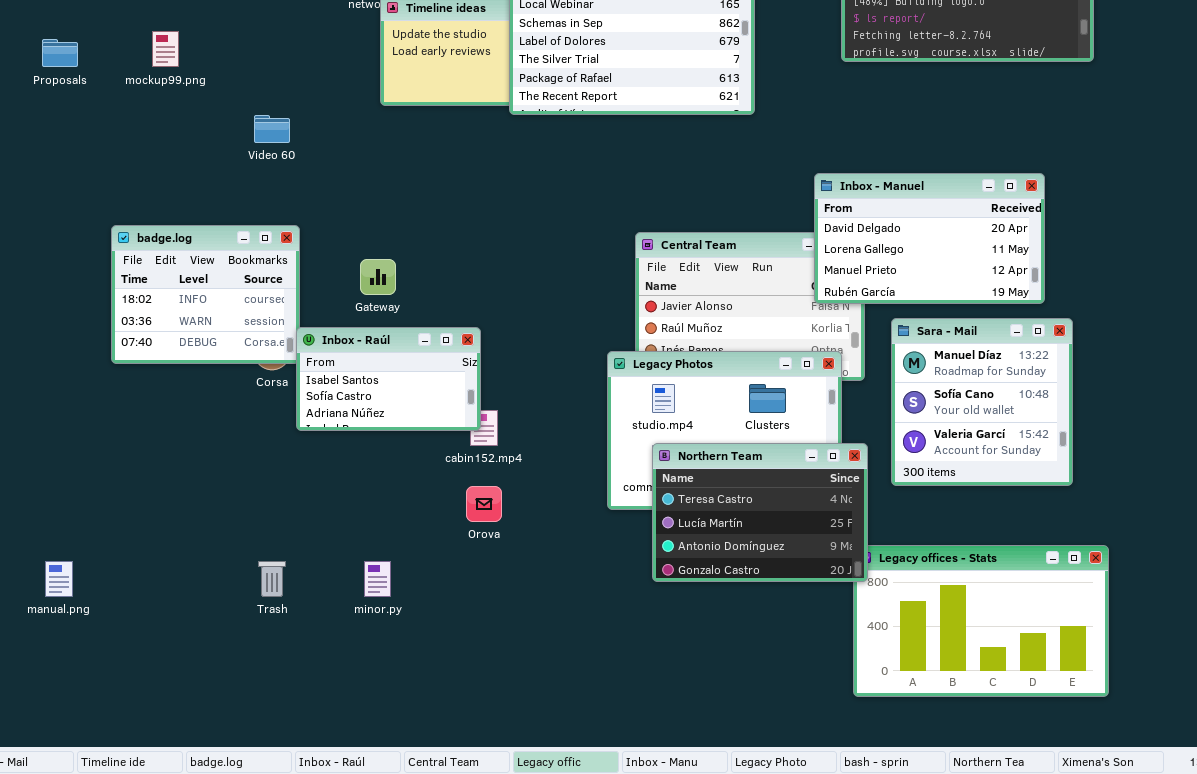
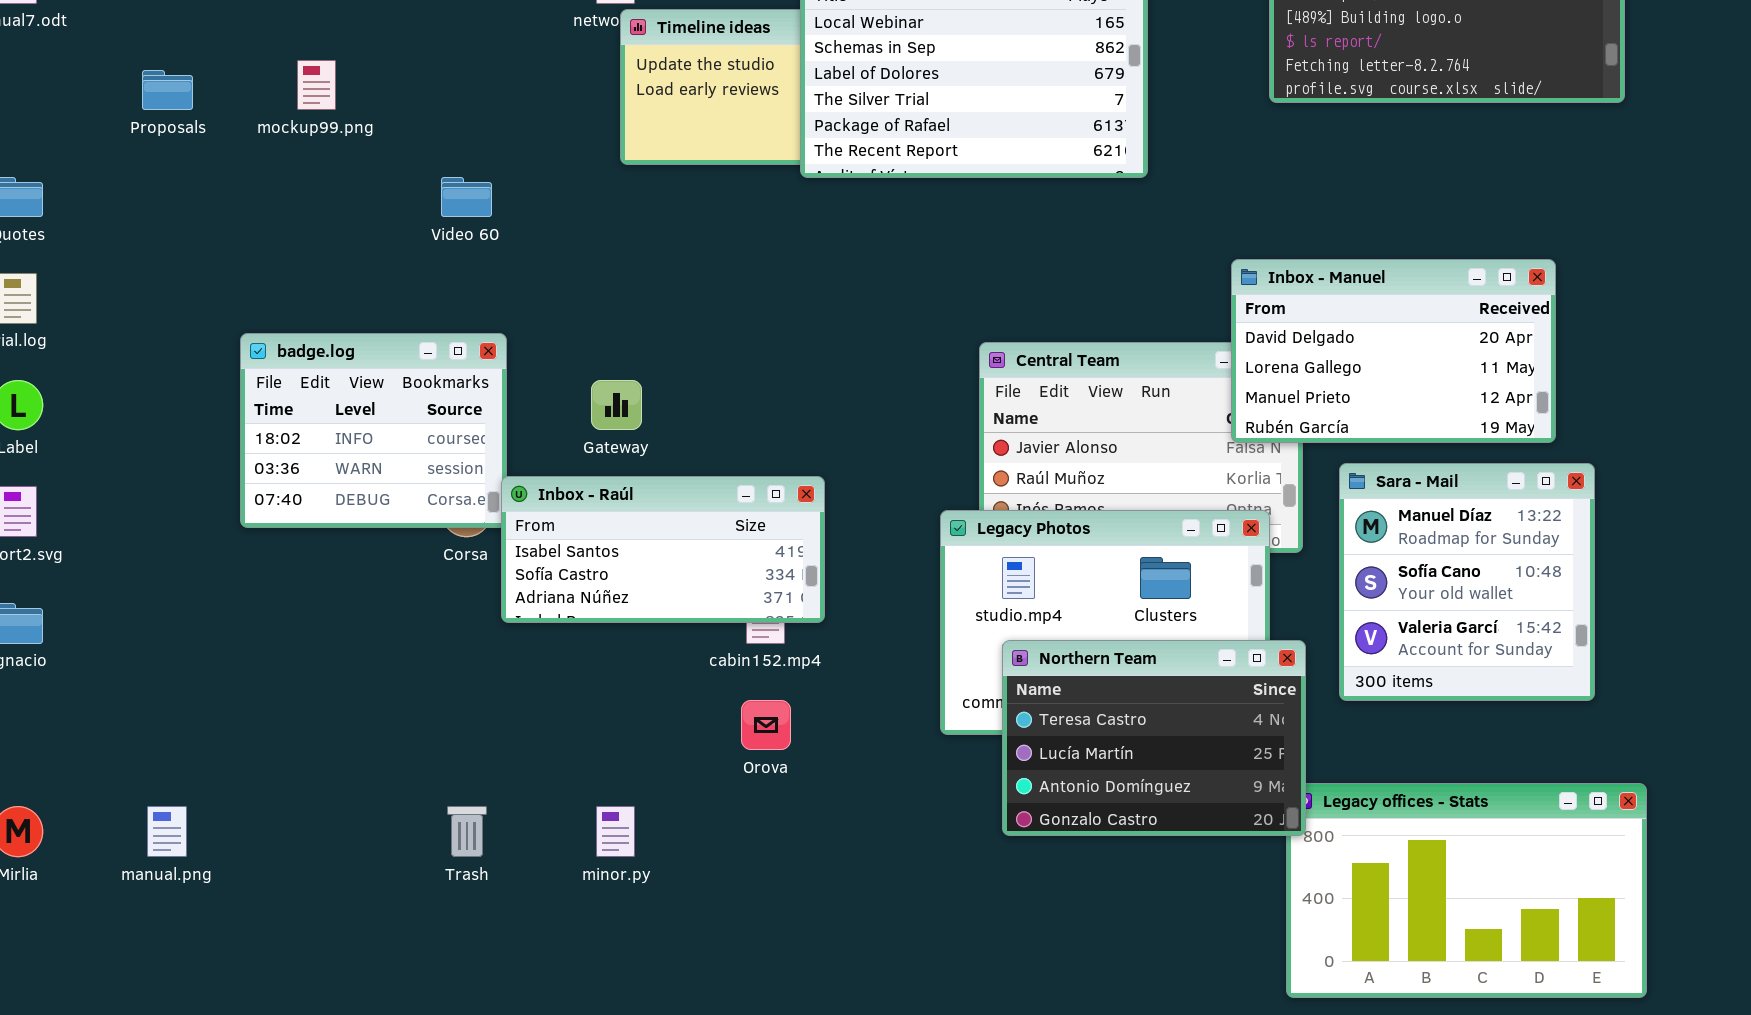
Inbox - Raúl: [296,327,481,431] -> [501,476,825,623], resized

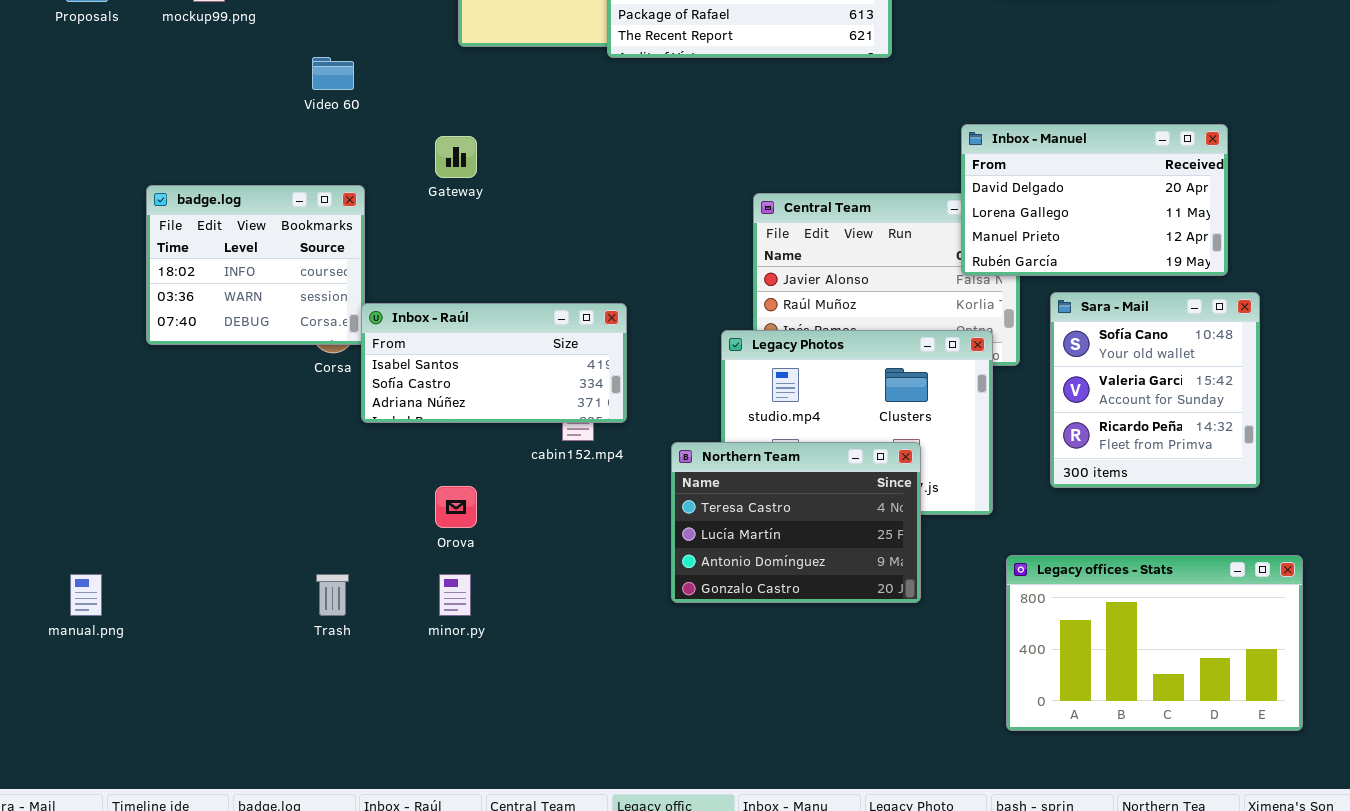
Gateway: [591,380,642,430] -> [435,136,477,178], moved
Sara - Mail: [1339,463,1595,701] -> [1050,292,1260,488], scrolled down 1 row
Northern Team: [1002,640,1306,836] -> [671,442,921,603], moved
Orova: [741,700,791,750] -> [435,486,477,528], moved

